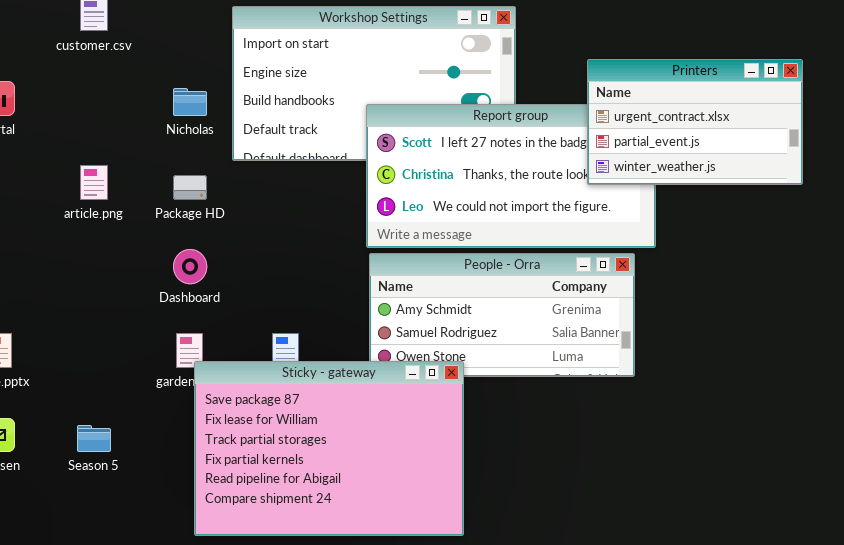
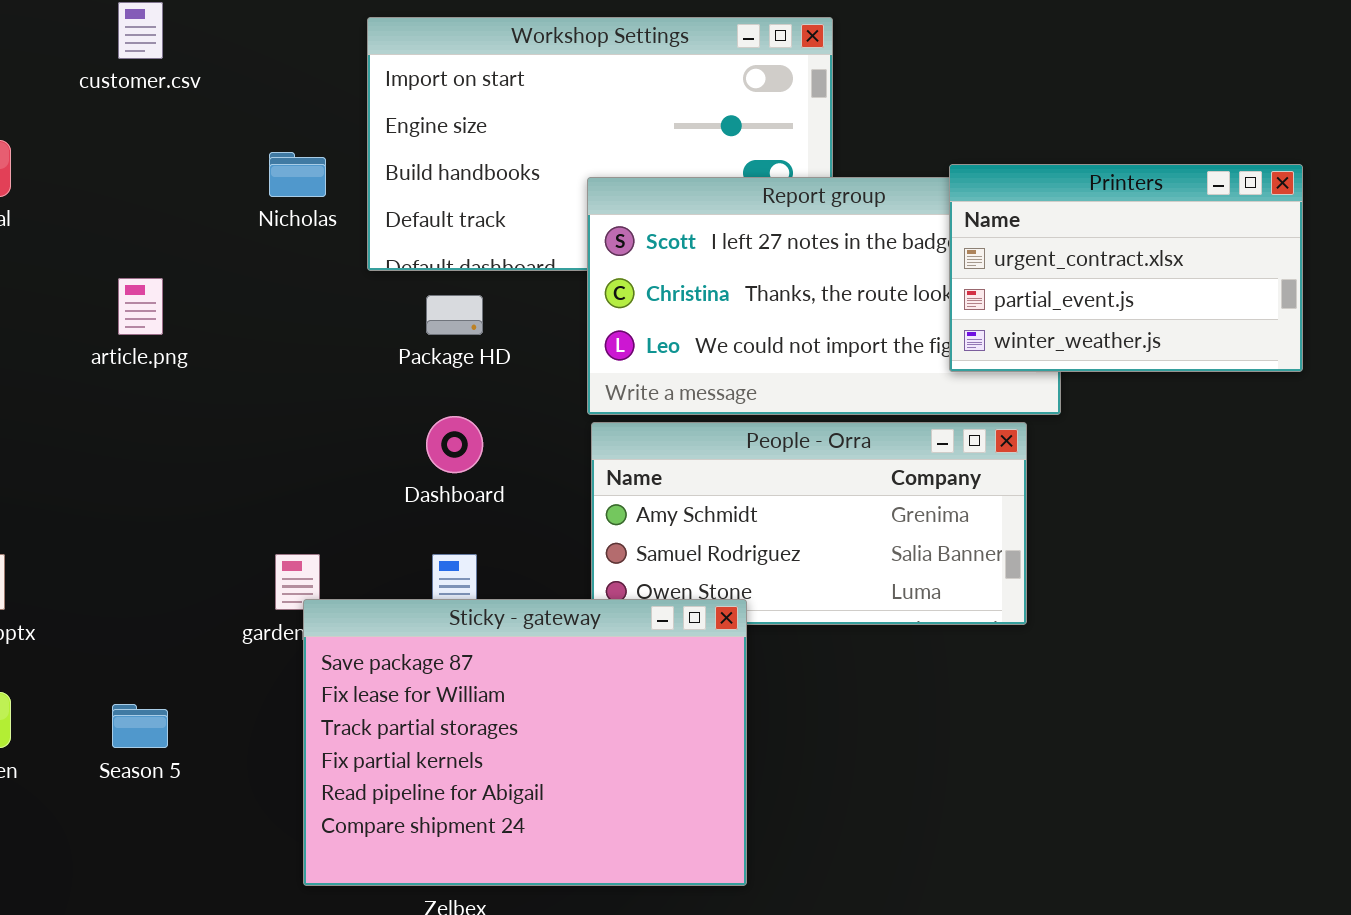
Printers: [587,59,803,185] -> [949,164,1303,372], moved
Package HD: [173,175,207,200] -> [426,295,483,335], moved
Dashboard: [173,249,207,284] -> [426,416,483,473], moved

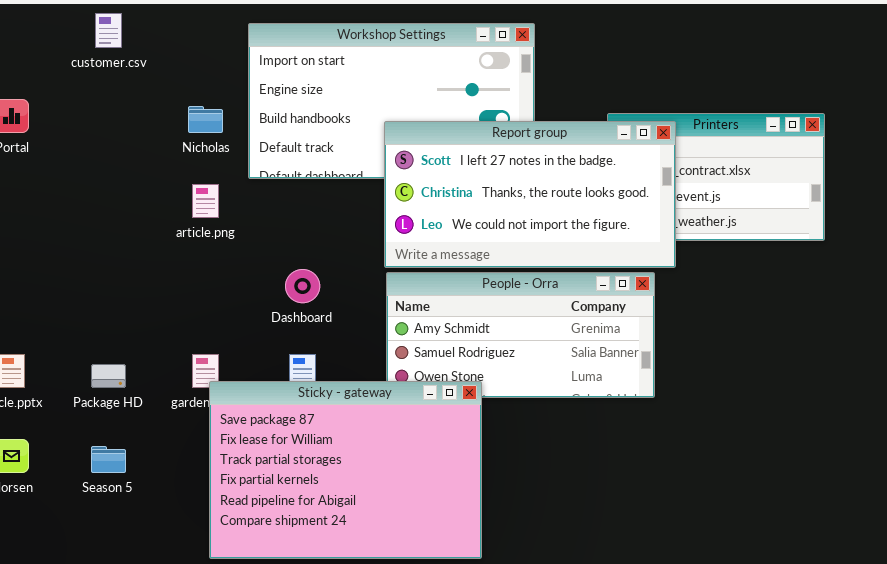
Report group: [587,177,1061,415] -> [384,121,676,268], raised
article.png: [118,278,163,335] -> [192,184,219,218], moved
Package HD: [426,295,483,335] -> [91,364,126,388], moved

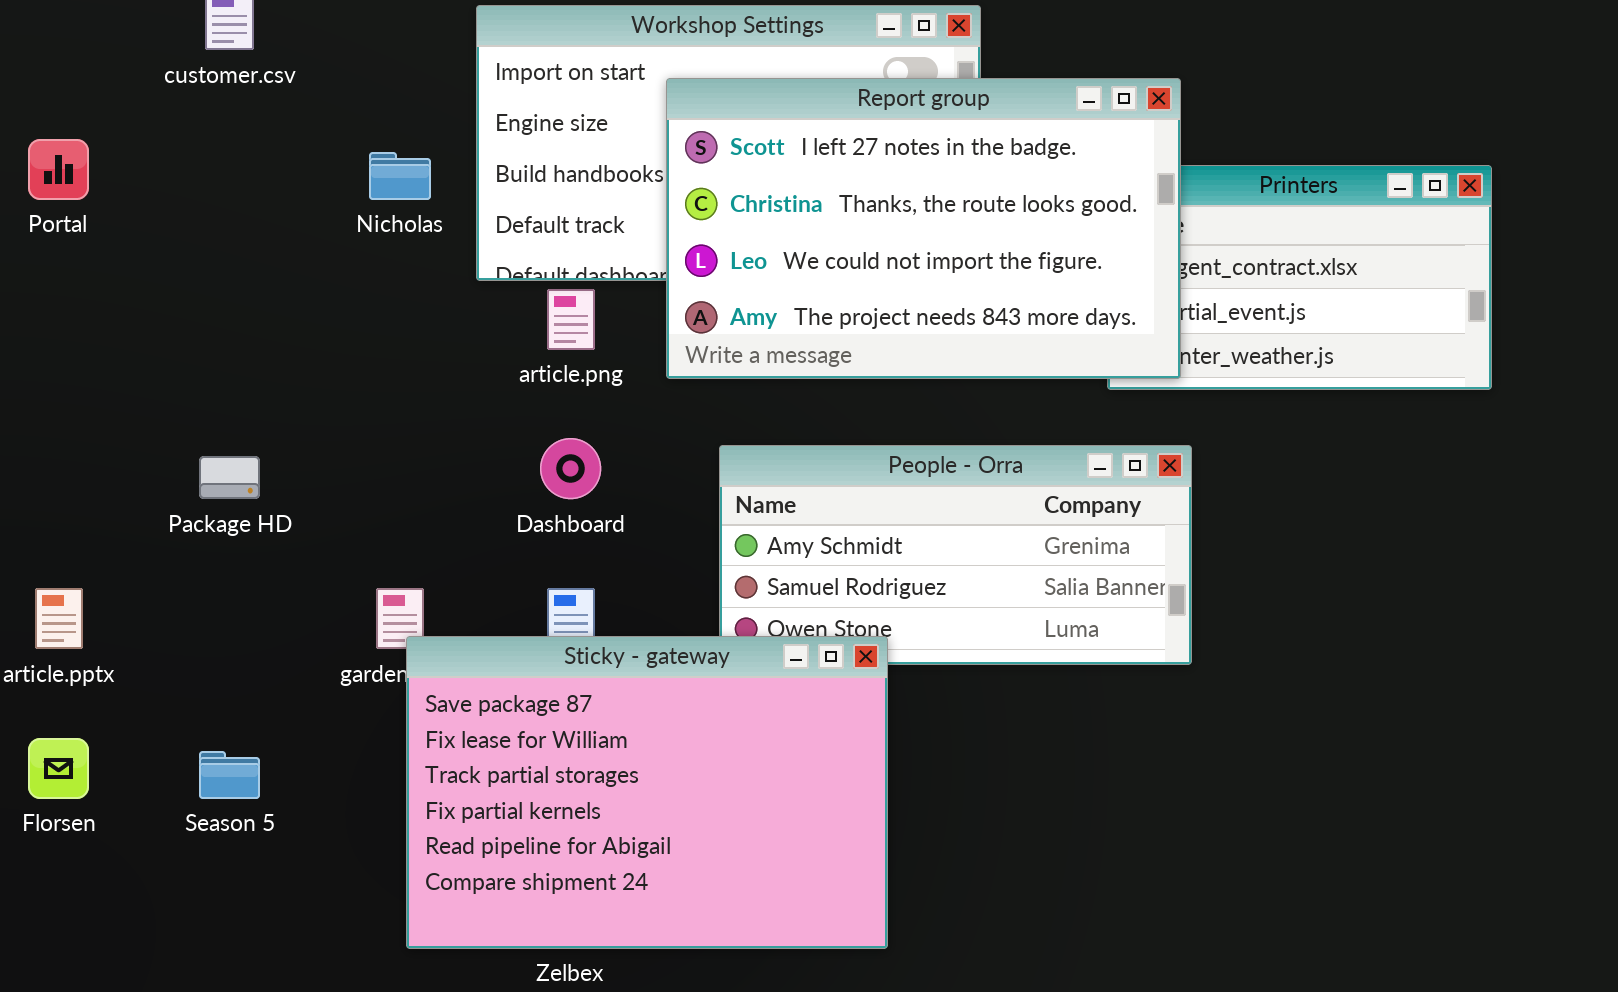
Report group: [384,121,676,268] -> [666,78,1181,379], moved, resized
article.png: [192,184,219,218] -> [547,289,595,350], moved
Package HD: [91,364,126,388] -> [199,456,260,499], moved

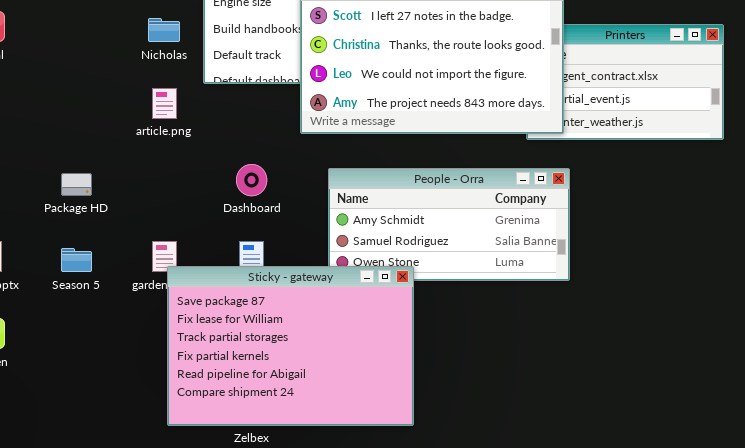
article.png: [547,289,595,350] -> [152,88,177,119], moved
Season 5: [199,751,260,799] -> [61,248,92,272], moved

